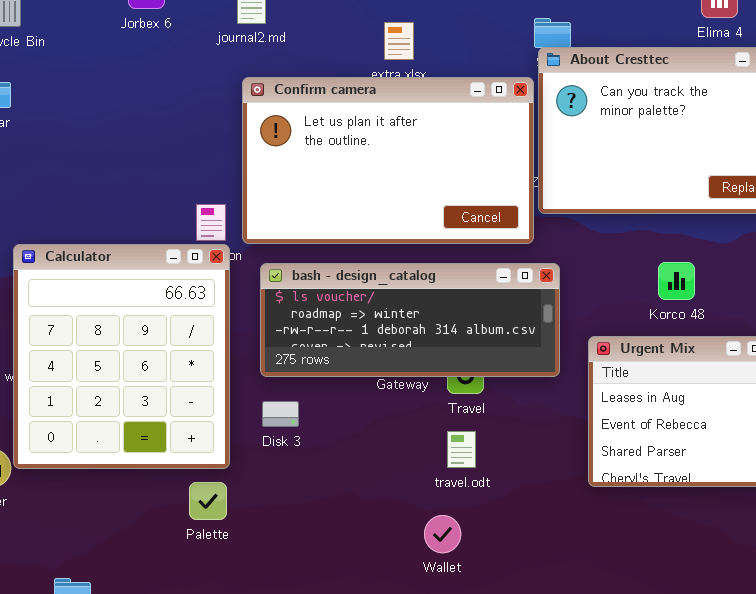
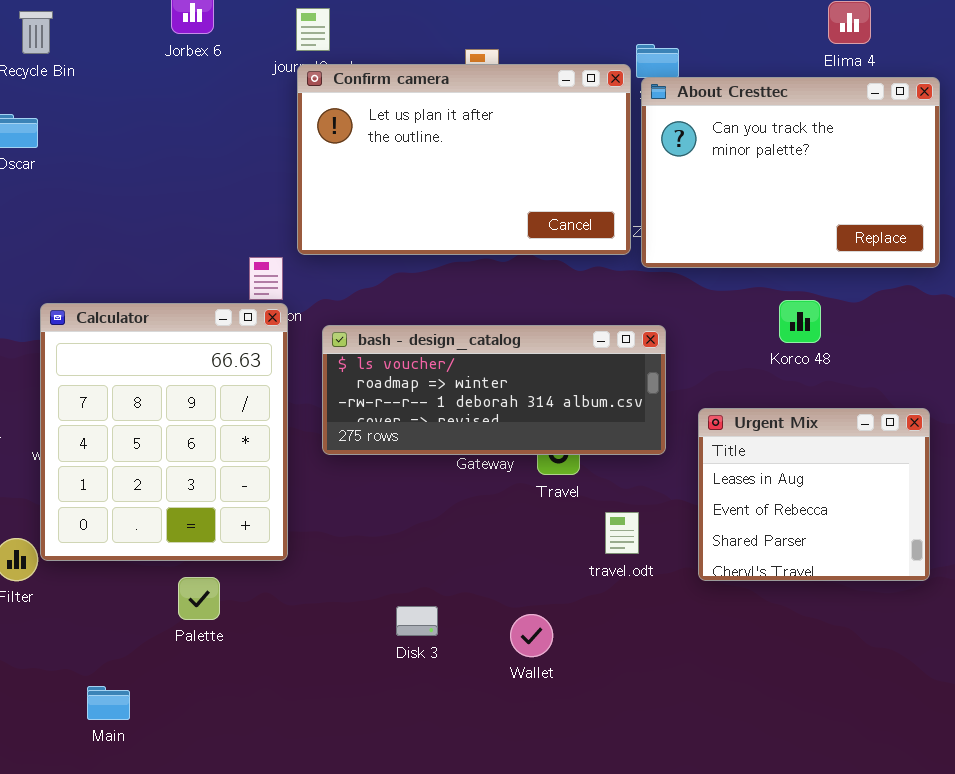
Confirm camera: [242,77,534,244] -> [297,64,631,255], moved
Korco 48: [658,262,695,300] -> [779,300,821,343], moved
Disk 3: [262,401,299,427] -> [396,606,438,636], moved
travel.odt: [447,431,476,468] -> [605,512,639,554], moved
Palette: [189,482,227,520] -> [178,577,220,620], moved

